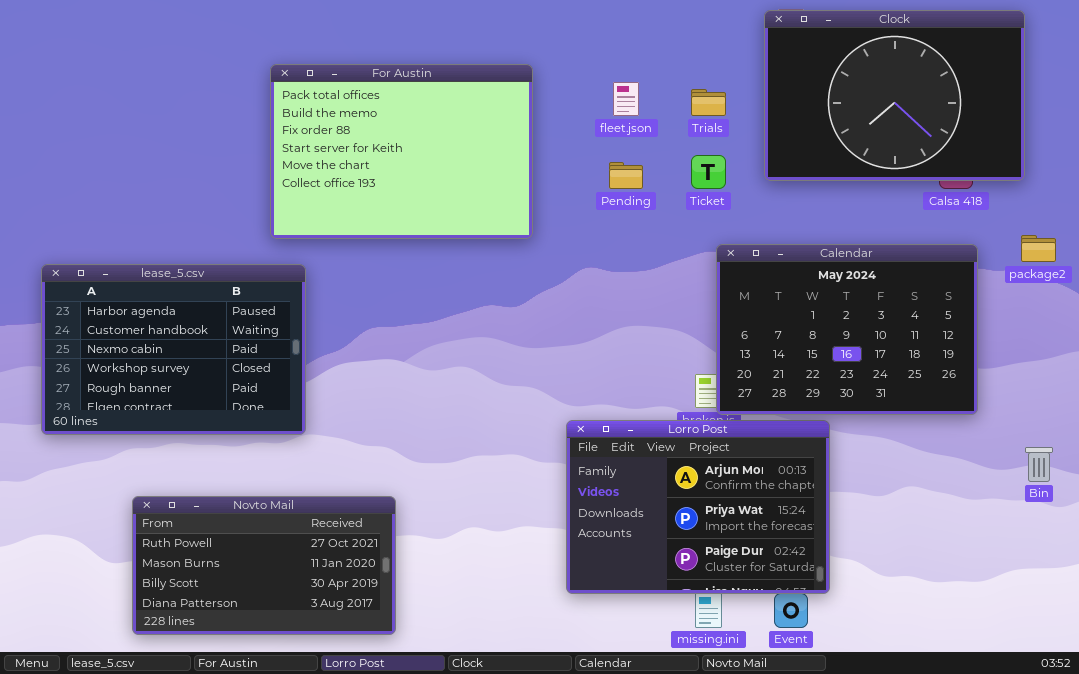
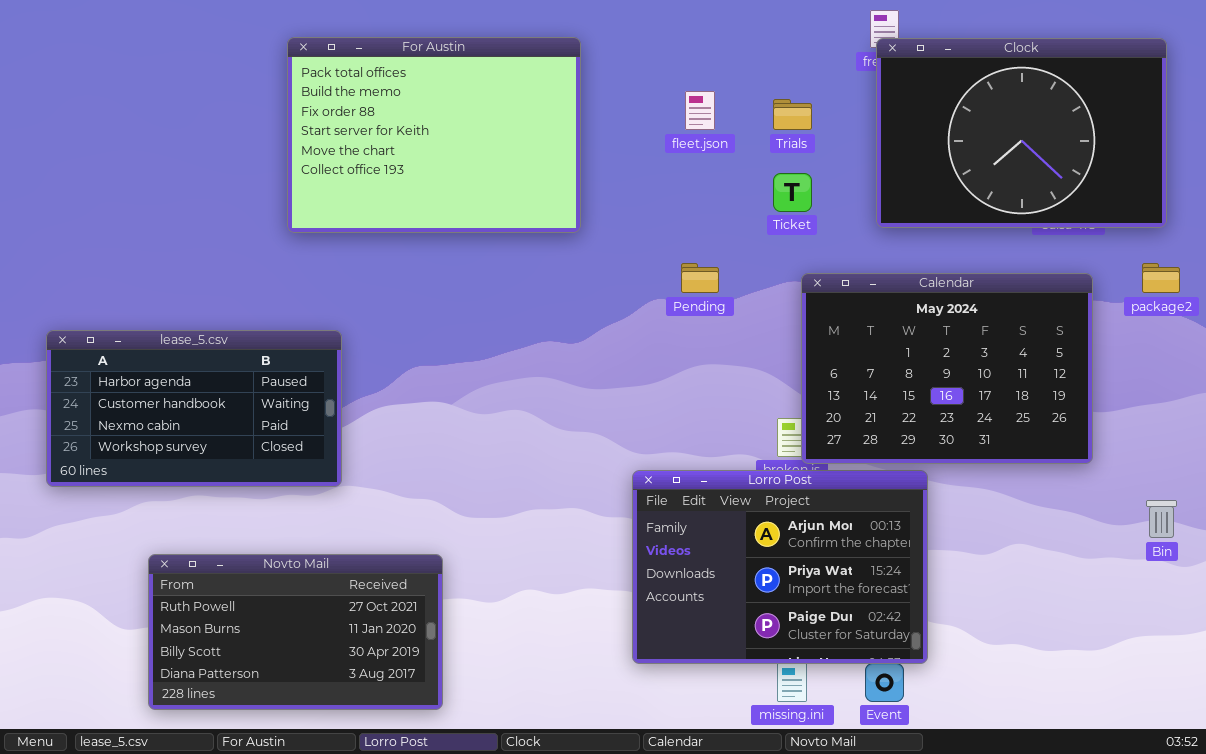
Clock: [764,10,1025,181] -> [876,38,1167,228], moved
For Austin: [270,64,533,239] -> [287,37,581,233], moved
Pending: [609,162,643,189] -> [681,263,719,293], moved
lease_5.csv: [41,264,306,435] -> [46,330,342,487], resized

